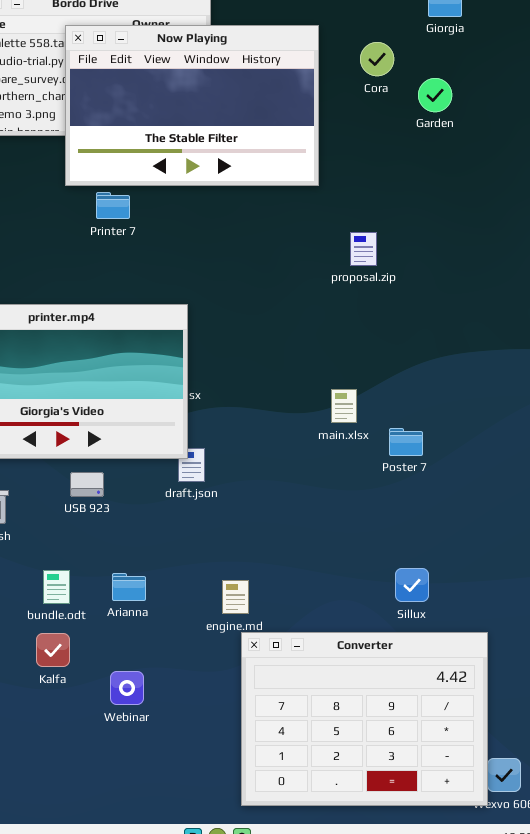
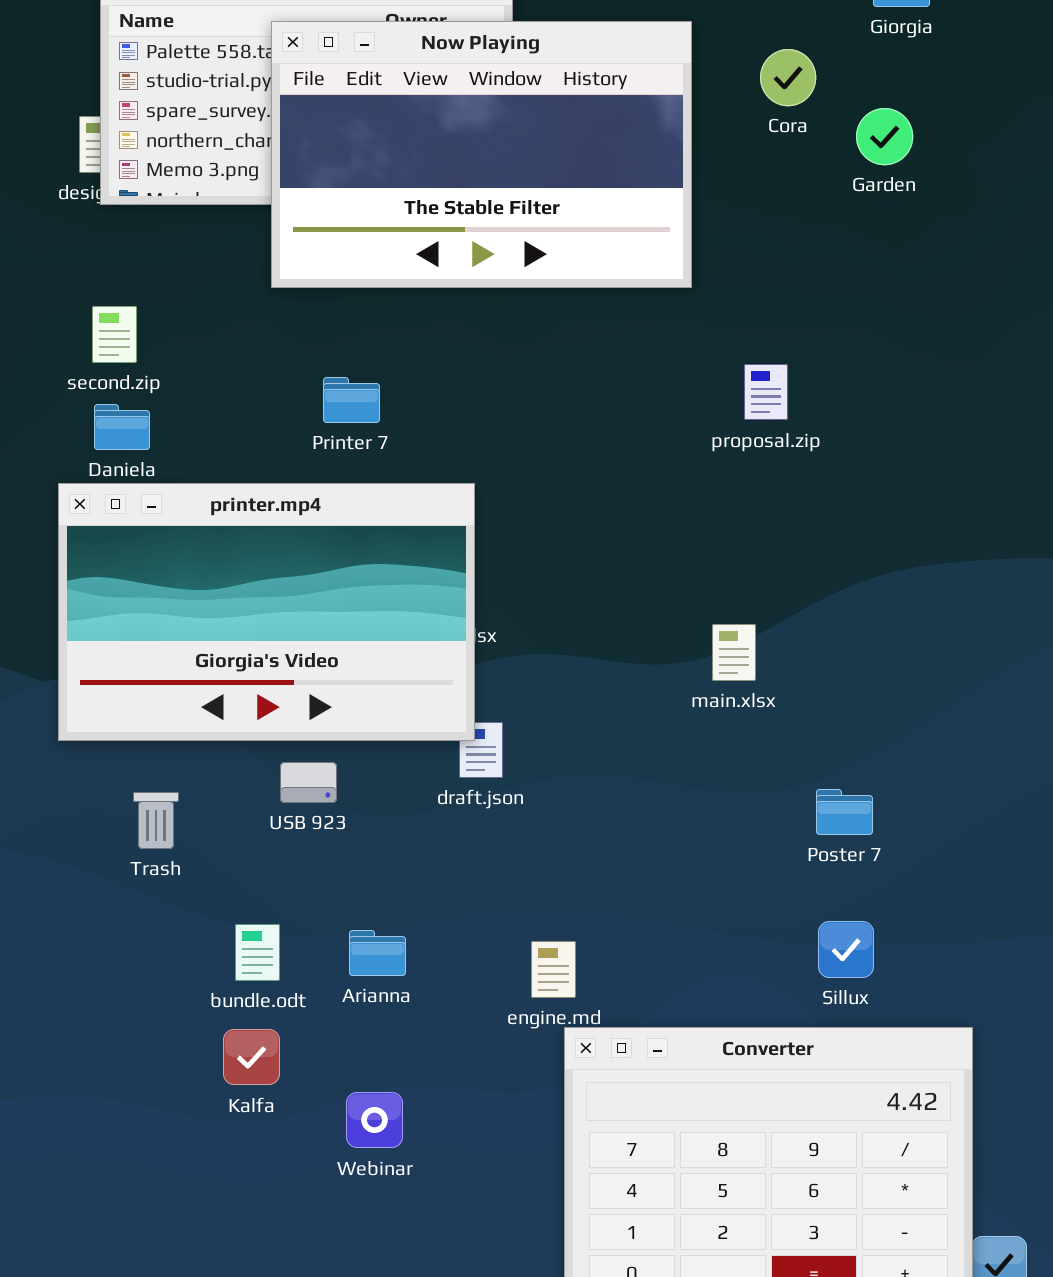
Printer 7: [96,192,130,219] -> [323,377,380,423], moved
Poster 7: [389,428,423,456] -> [816,789,873,835], moved

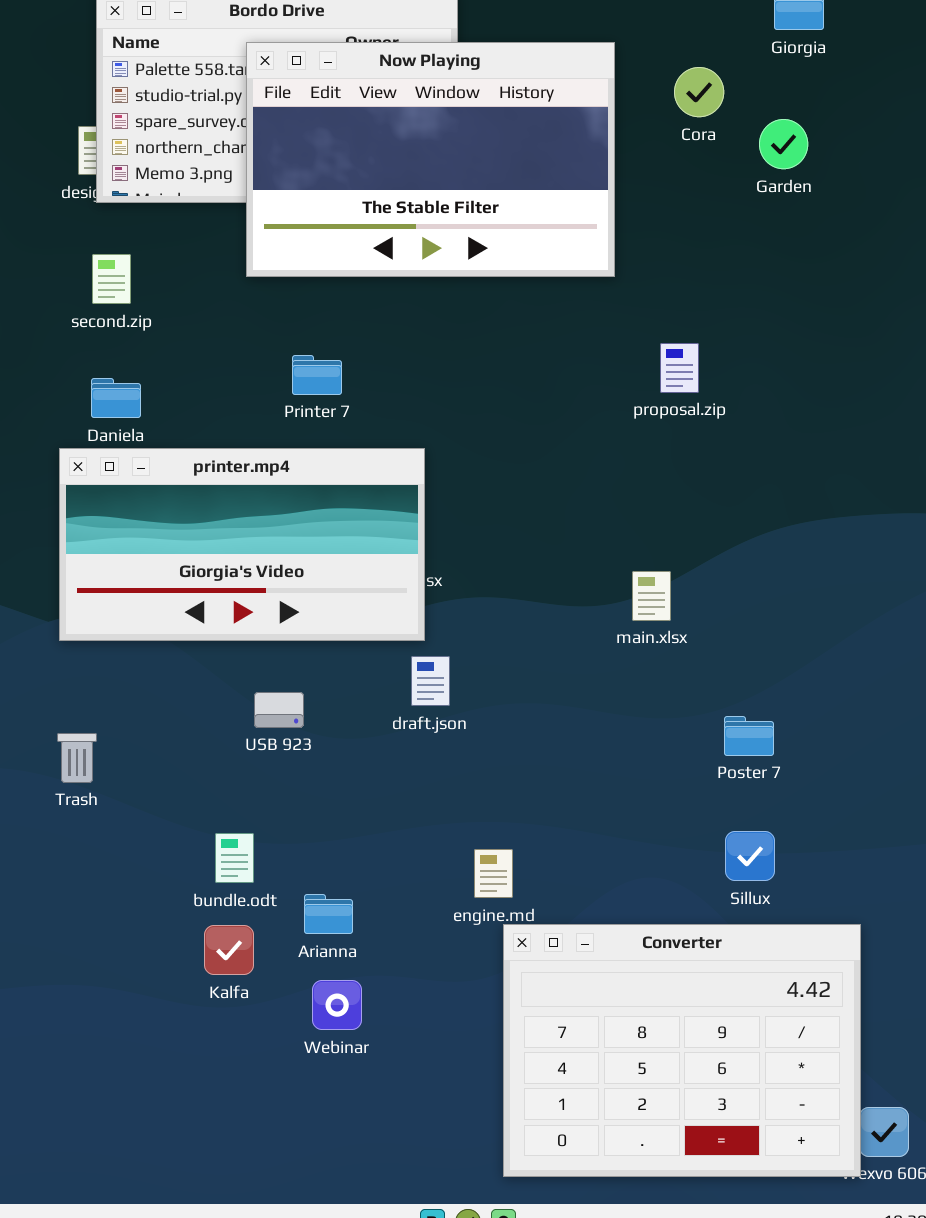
second.zip: [92,306,137,363] -> [92,254,131,304], moved
printer.mp4: [58,483,475,741] -> [59,448,425,641], resized
Trash: [133,792,179,849] -> [57,733,97,783], moved
Arianna: [349,930,406,976] -> [304,894,353,934], moved

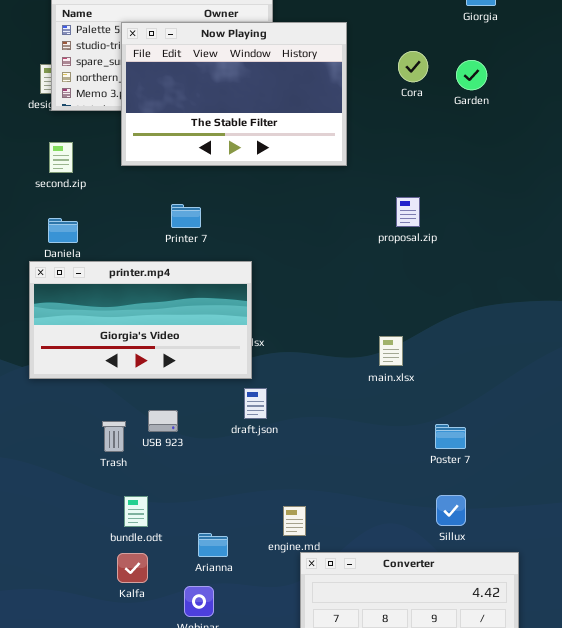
Now Playing: [246,42,615,277] -> [121,22,347,166], moved
Cora: [674,67,724,117] -> [398,51,428,82], moved
Trash: [57,733,97,783] -> [102,421,126,452], moved
Arianna: [304,894,353,934] -> [198,533,228,557], moved

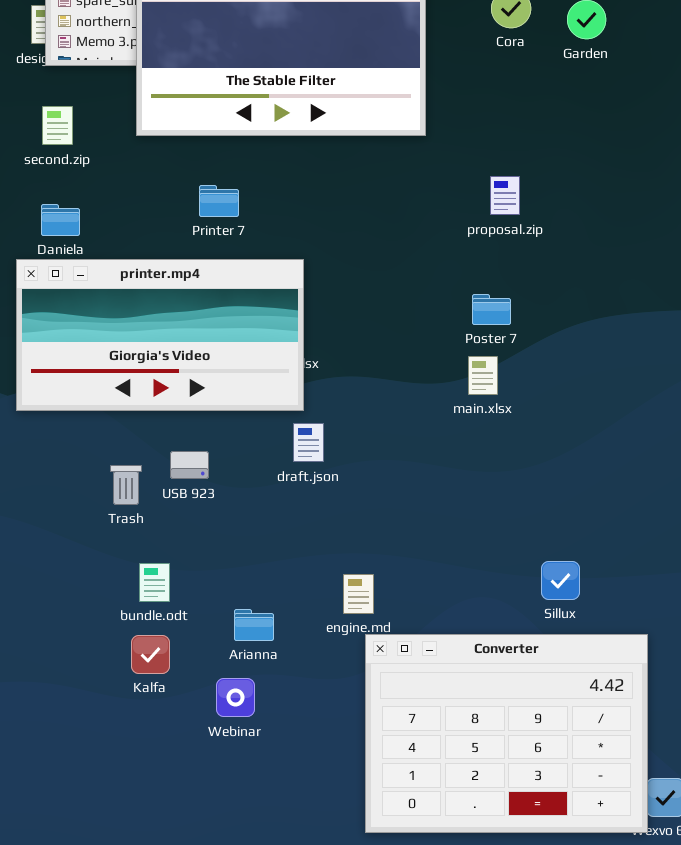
Poster 7: [435,424,466,449] -> [472,294,511,325], moved

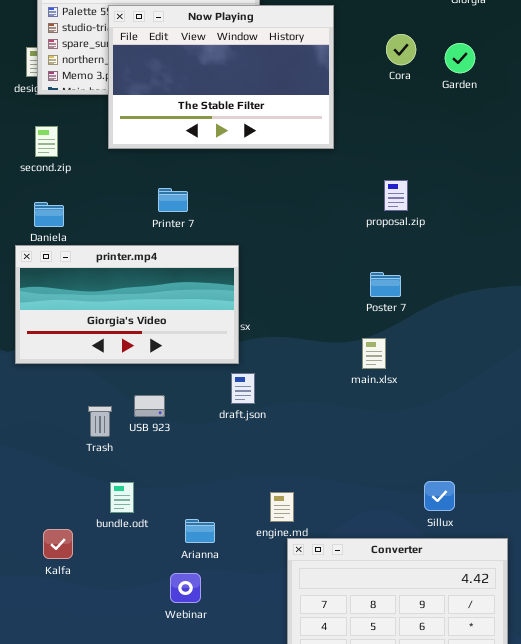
main.xlsx: [468,356,498,395] -> [362,338,386,369], moved
Kalfa: [131,635,170,674] -> [43,529,73,559], moved

